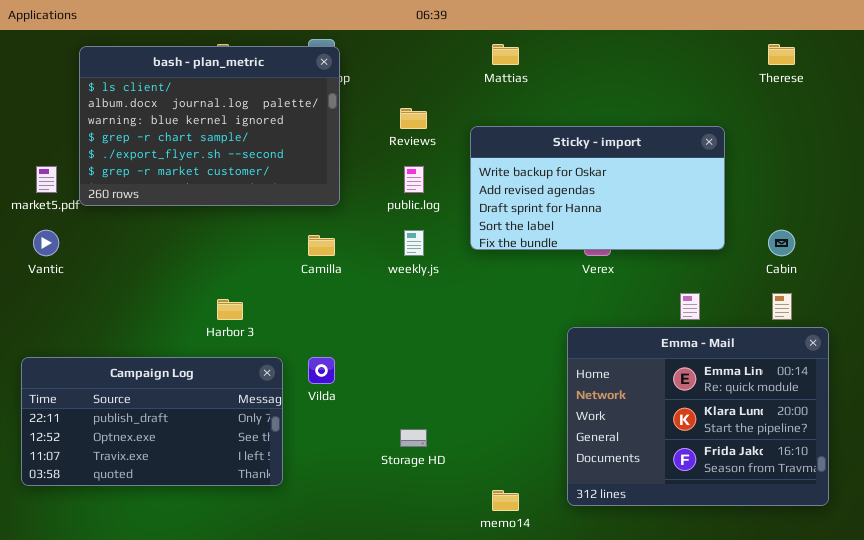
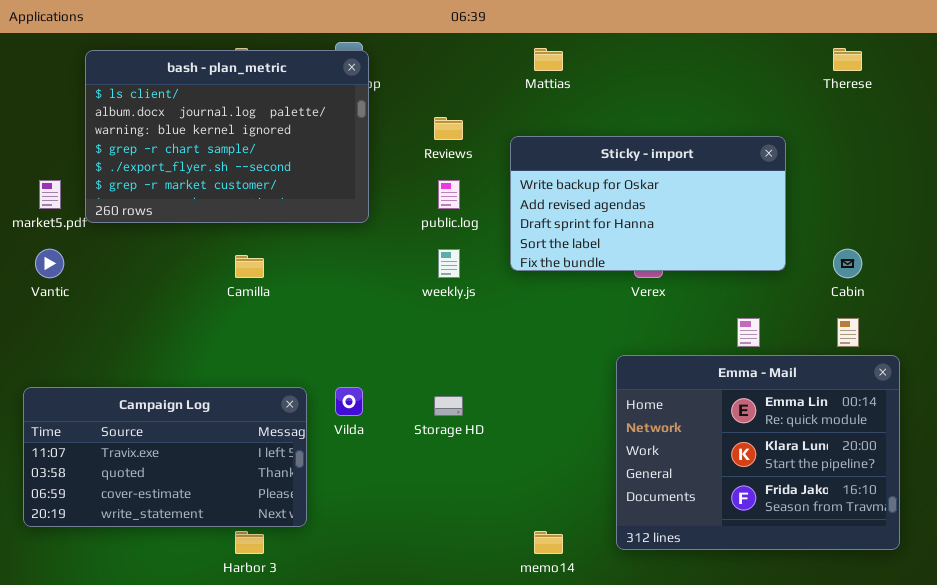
Camilla: [308,235,335,256] -> [235,255,264,278], moved
Harbor 3: [217,299,243,320] -> [235,531,264,554], moved
Campaign Log: [21,357,283,486] -> [23,387,307,527], scrolled down 2 rows
Storage HD: [400,429,427,447] -> [434,396,463,416], moved

